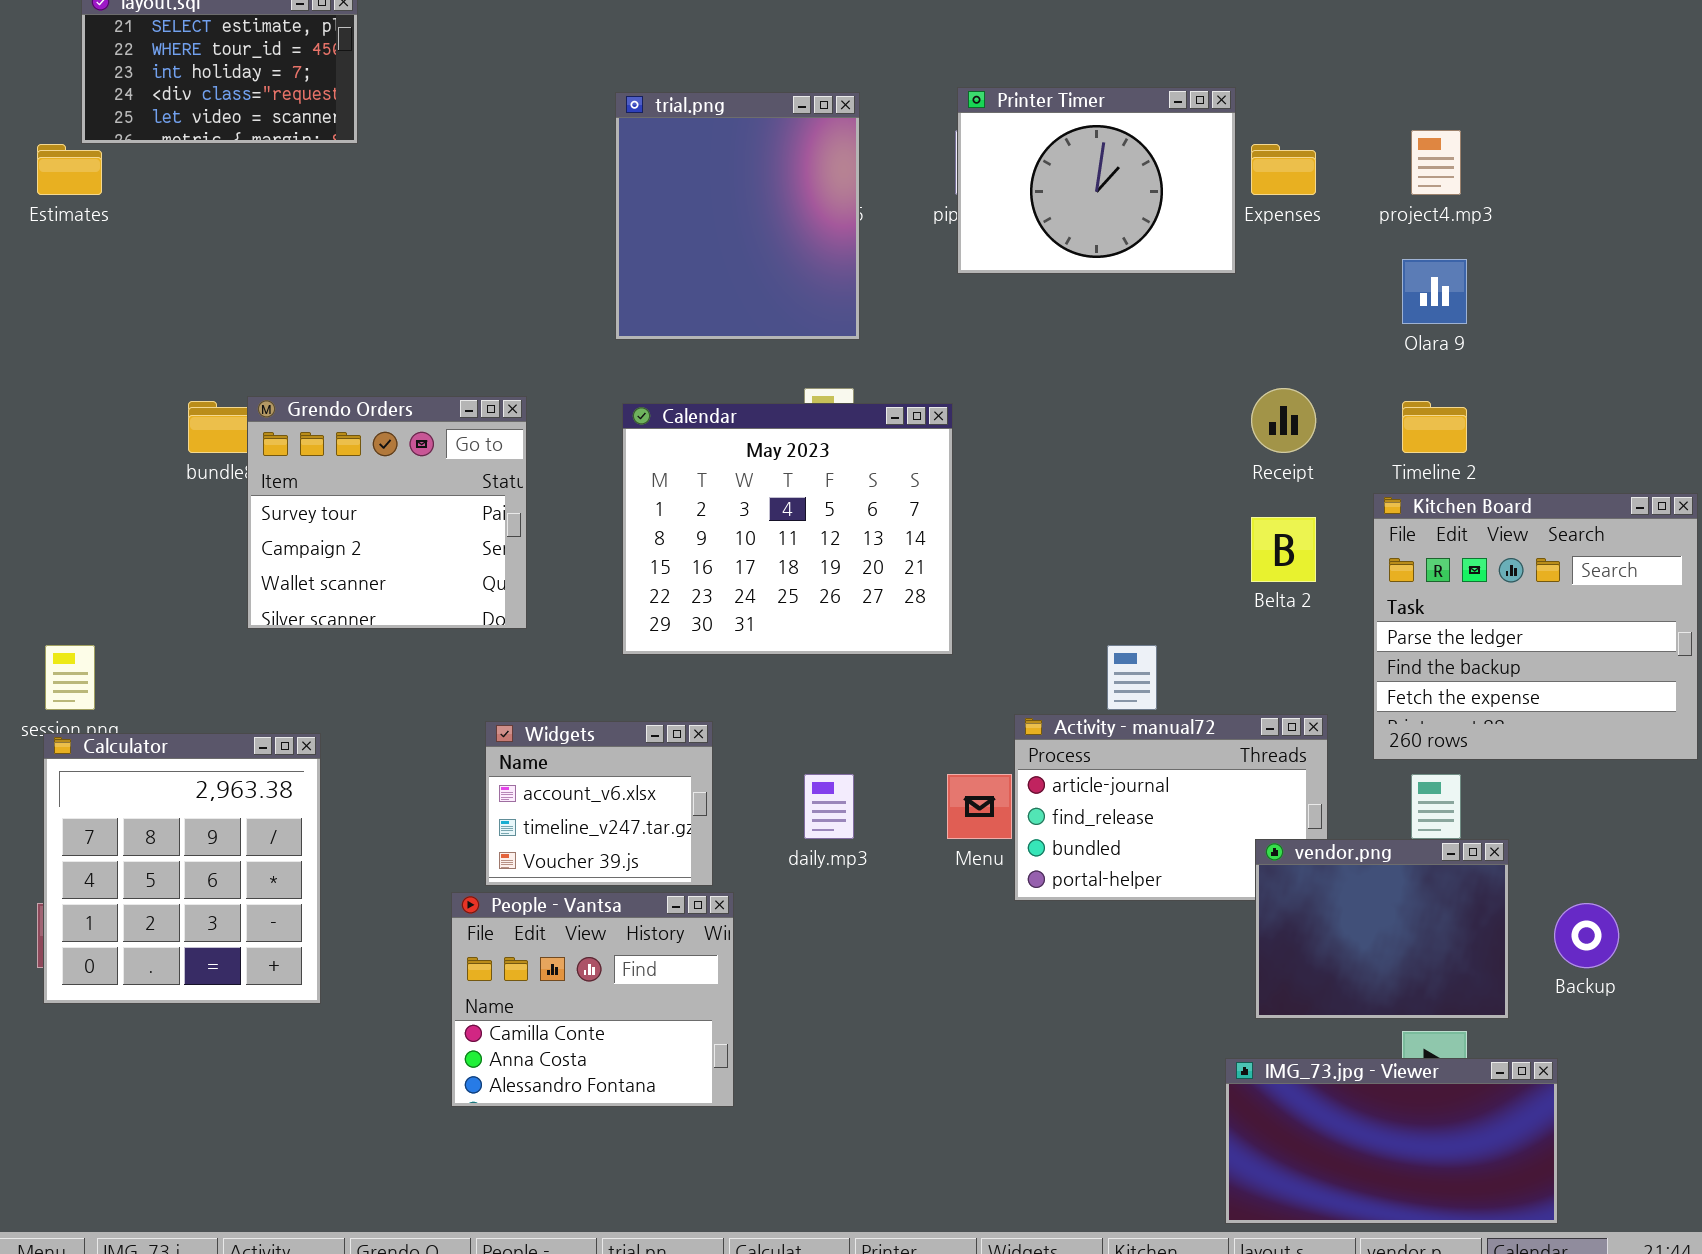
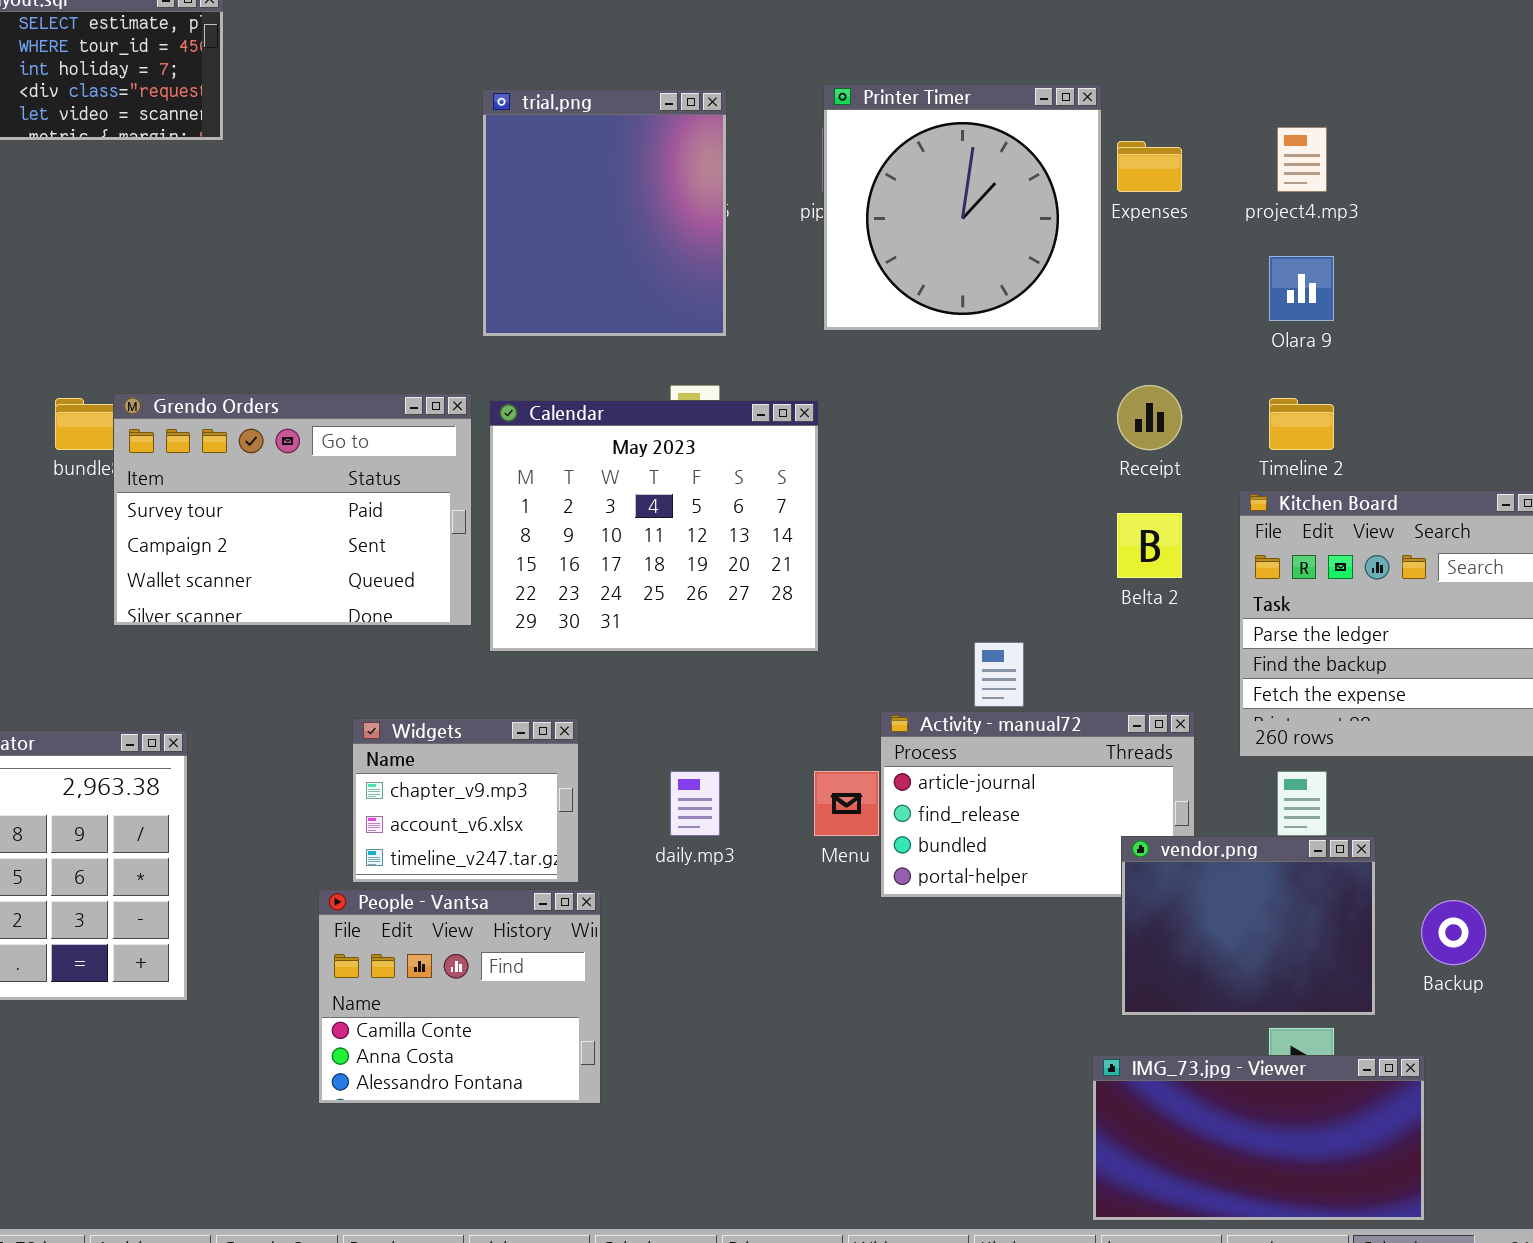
Printer Timer: [957,87,1236,274] -> [823,84,1102,331], resized
Grendo Orders: [247,396,527,629] -> [113,393,472,626], resized
Widgets: [485,721,713,886] -> [352,718,579,883], scrolled up 1 row

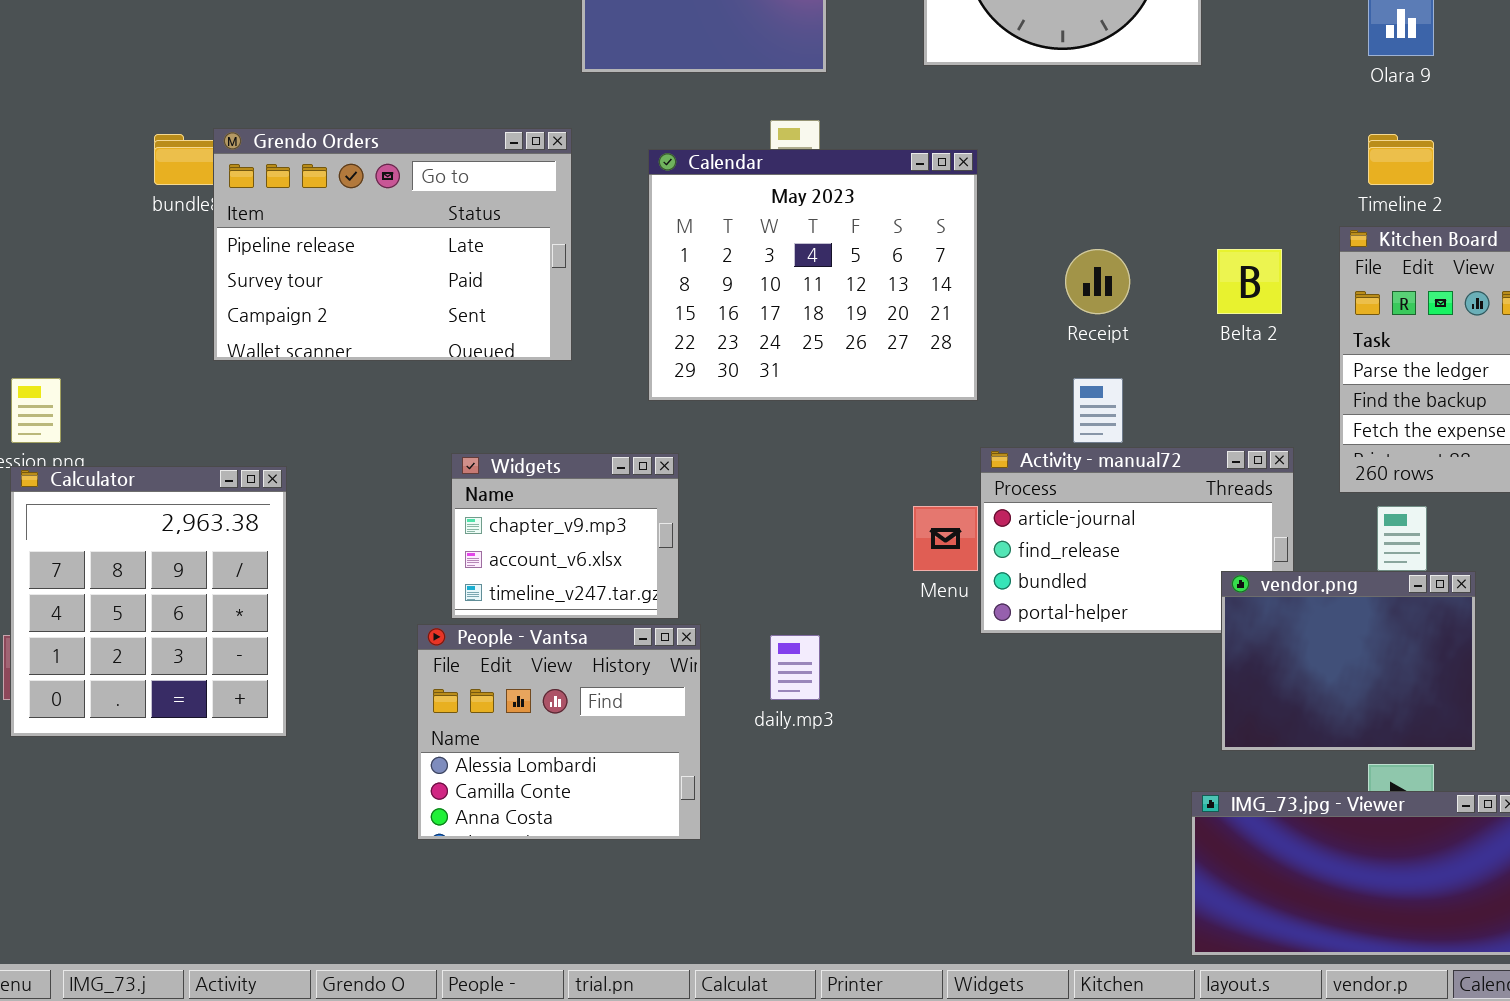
Receipt: [1117,385,1182,450] -> [1065,249,1130,314], moved
Grendo Orders: [113,393,472,626] -> [213,128,572,361], scrolled up 1 row
Calendar: [489,400,819,652] -> [648,149,978,401], moved
daily.mp3: [670,771,720,836] -> [770,635,820,700], moved
People - Vantsa: [318,889,601,1104] -> [417,624,701,840], scrolled up 1 row

